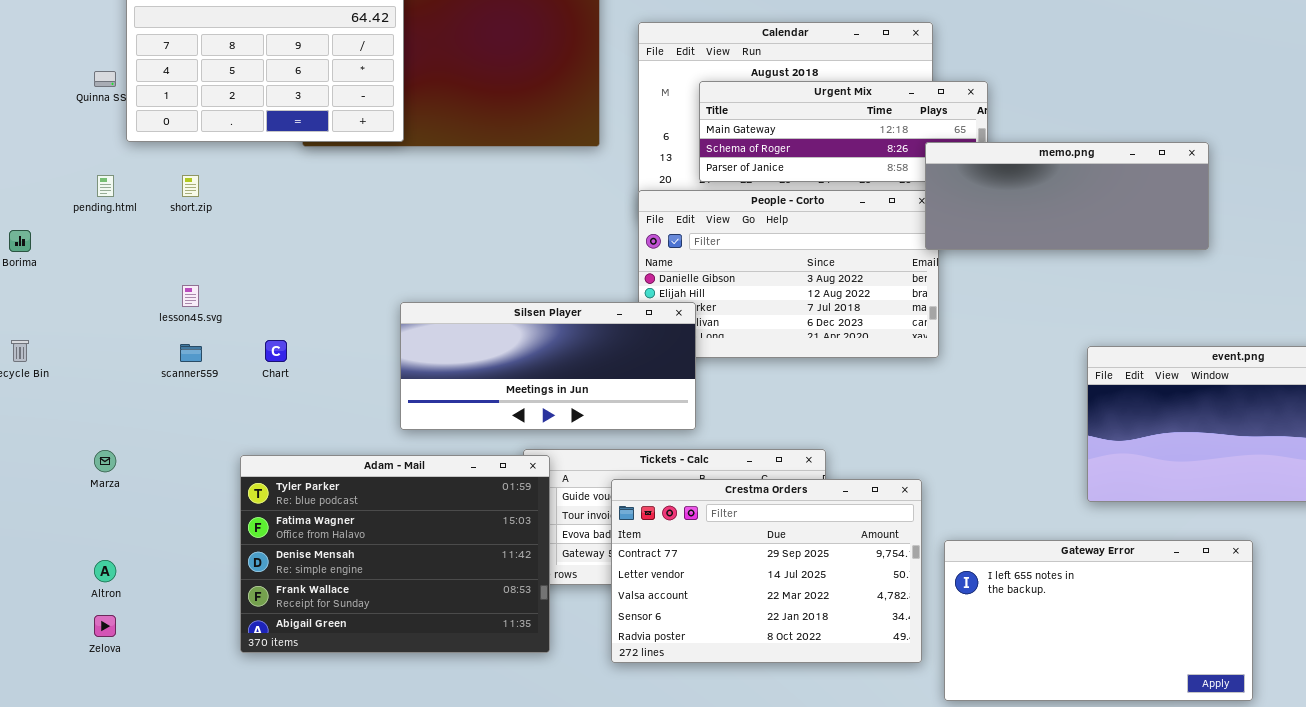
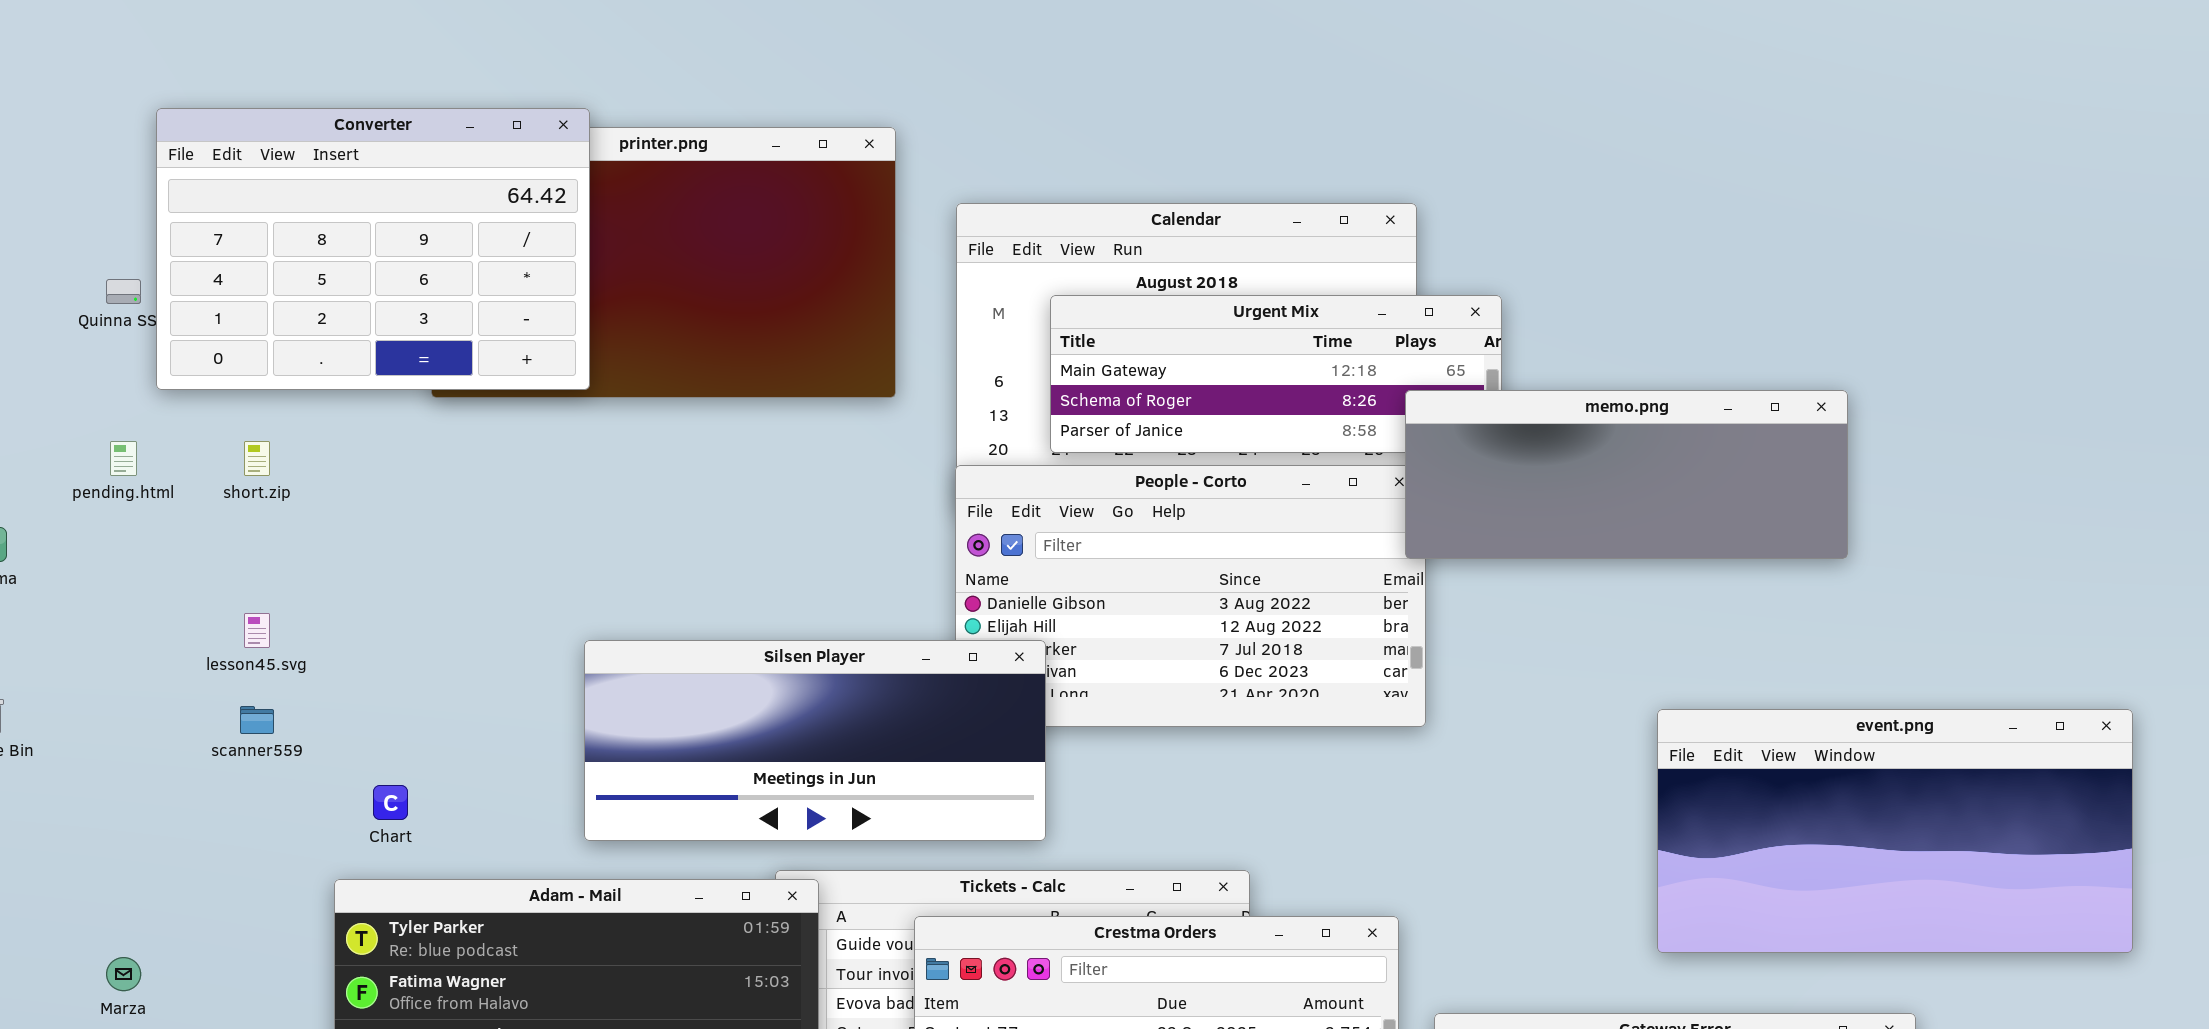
Chart: [265,340,287,362] -> [373,785,408,820], moved
Marza: [94,450,116,472] -> [106,957,141,991], moved

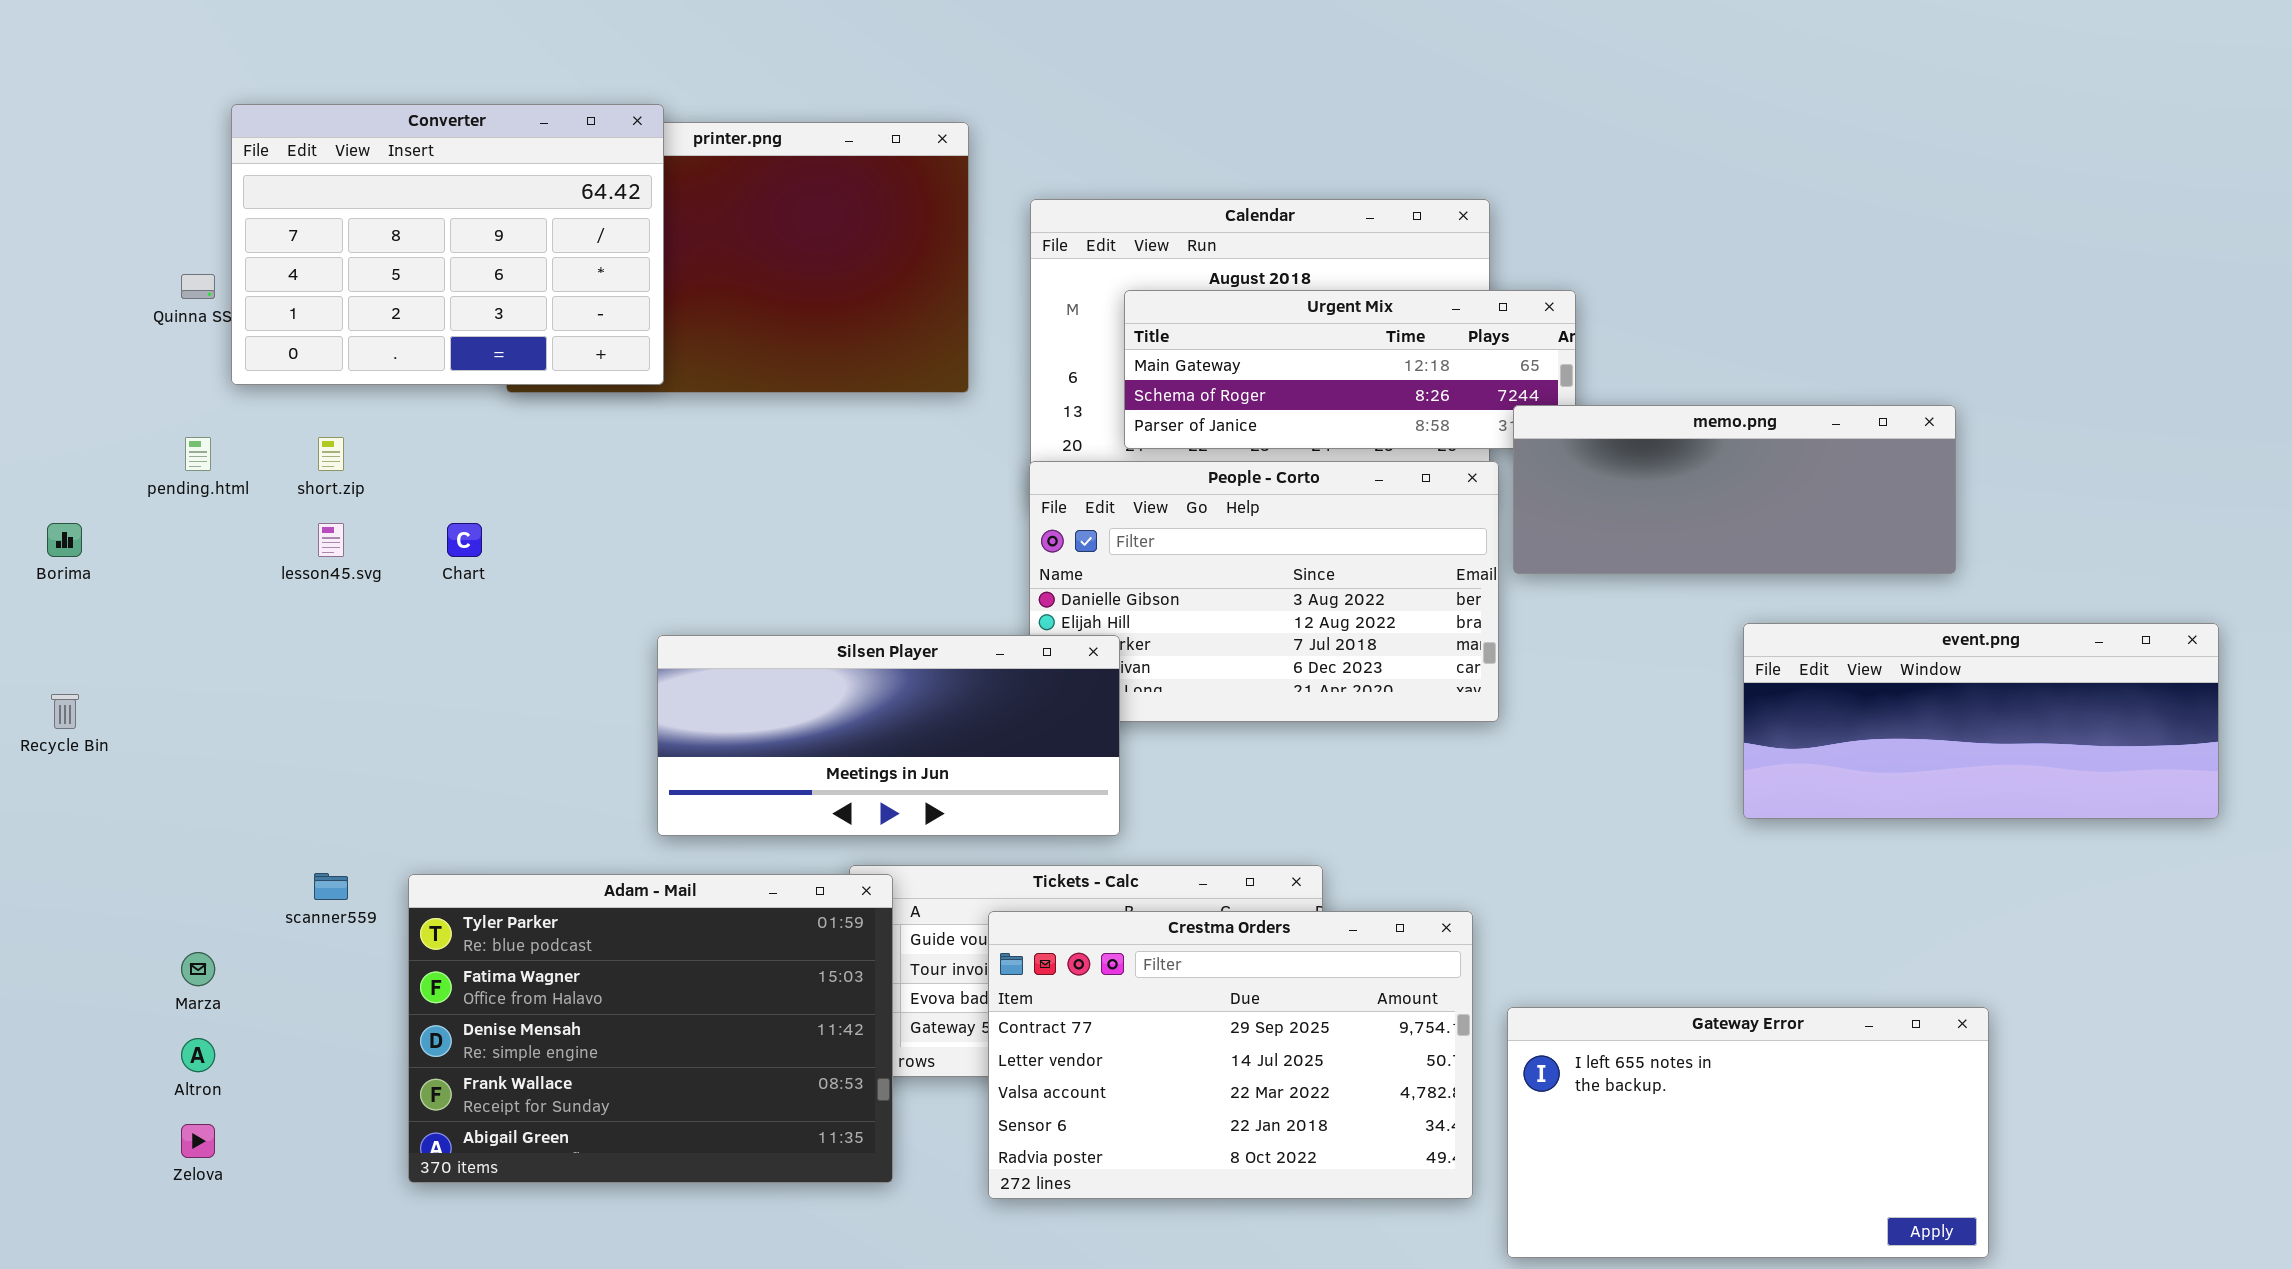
memo.png: [1405,390,1848,559] -> [1513,405,1956,574], moved
lesson45.svg: [244,613,270,648] -> [318,523,344,557], moved
scanner559: [240,706,274,734] -> [314,873,348,900], moved
event.png: [1657,709,2133,953] -> [1743,623,2219,819], moved, resized
Chart: [373,785,408,820] -> [447,523,482,557], moved

